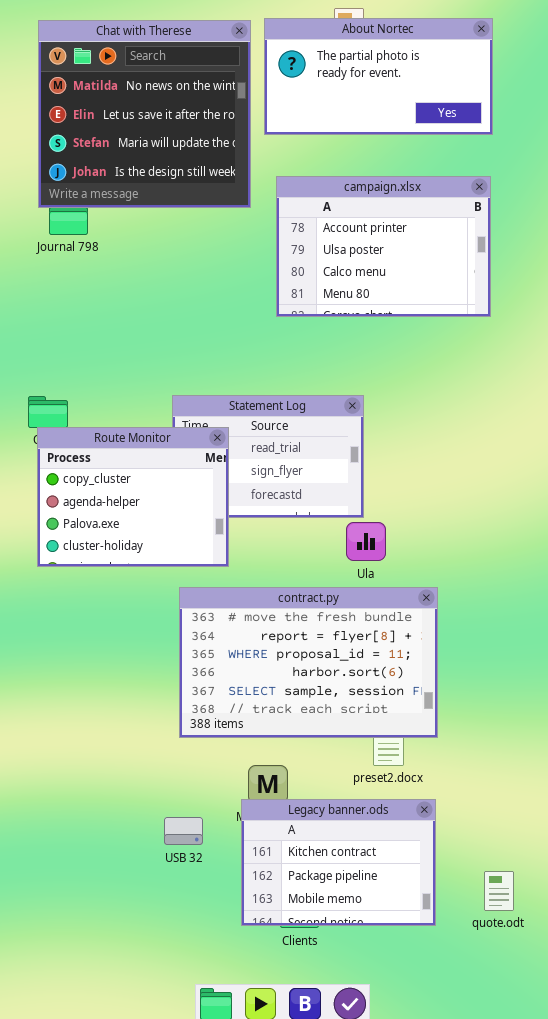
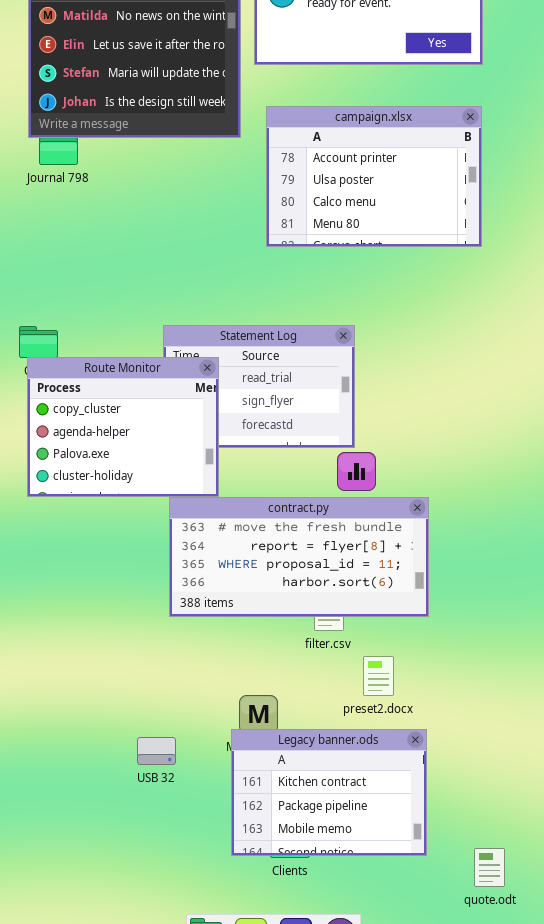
contract.py: [179,587,438,738] -> [169,497,429,617], moved, resized
USB 32: [164,817,203,845] -> [137,737,176,765], moved
quote.odt: [484,871,514,911] -> [474,848,505,887], moved

